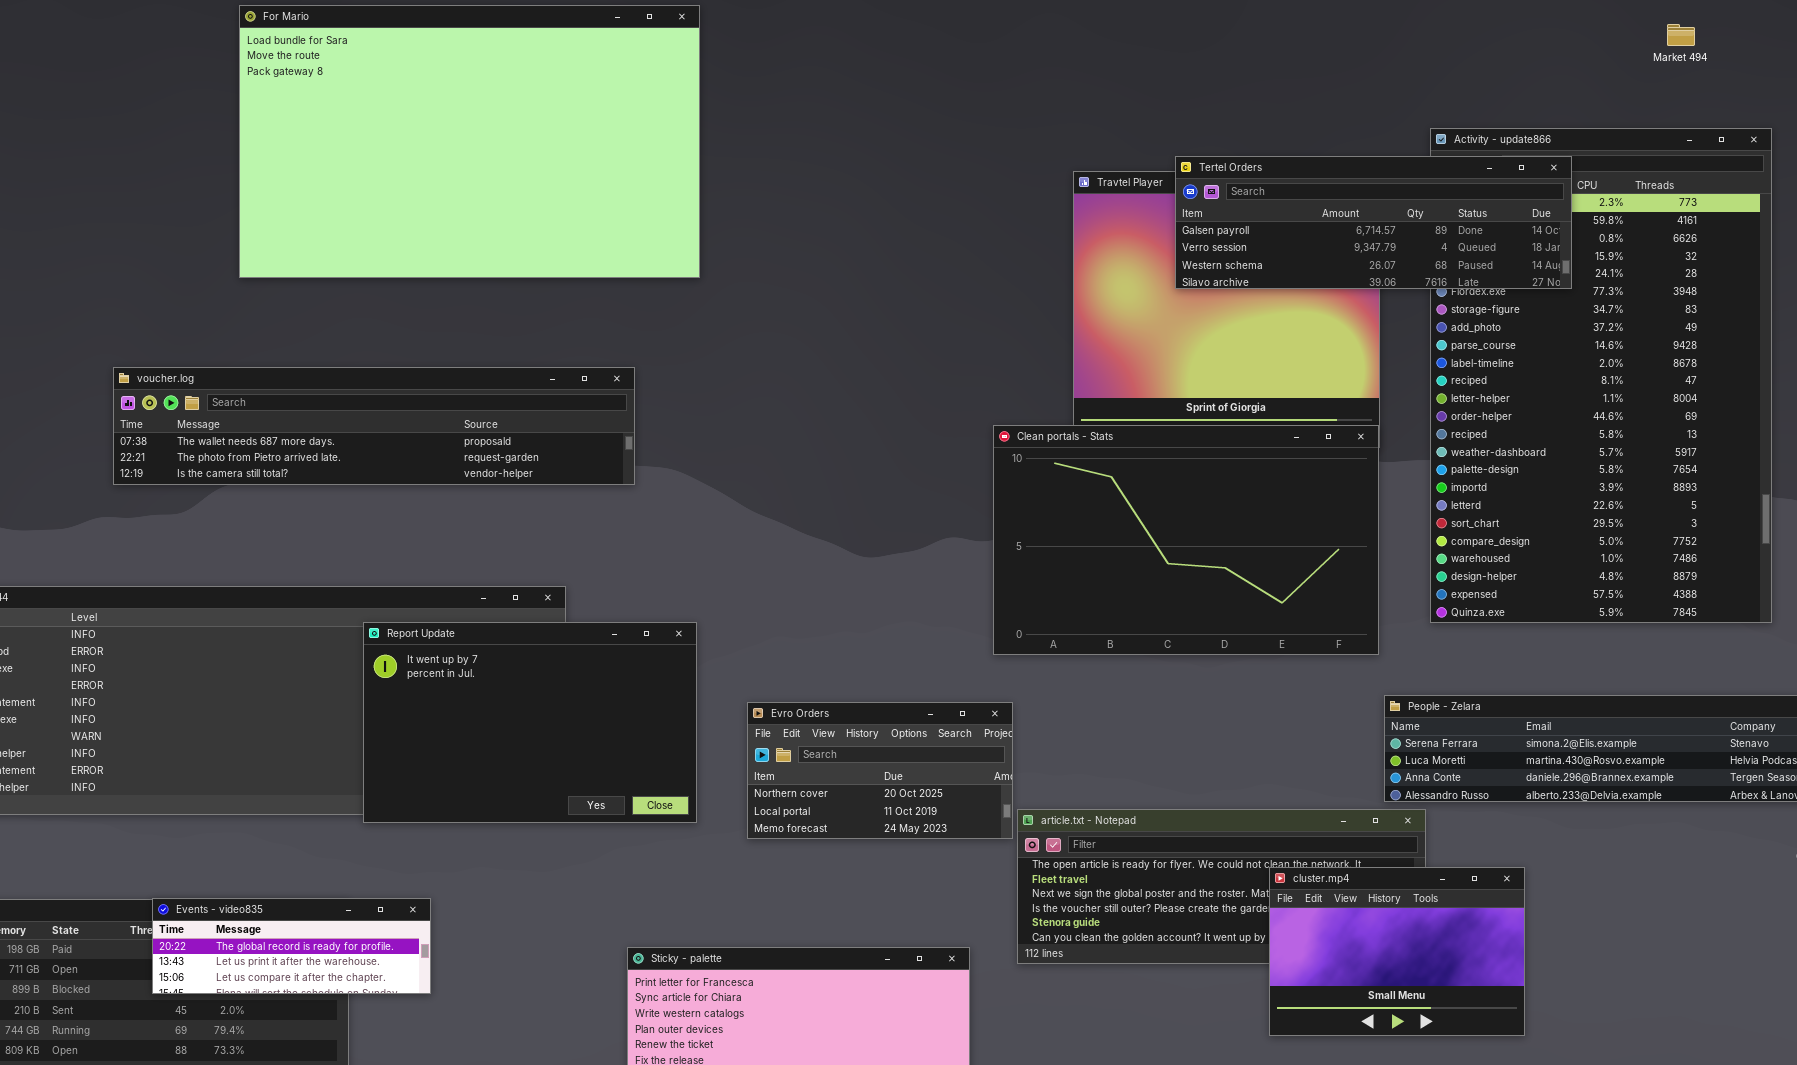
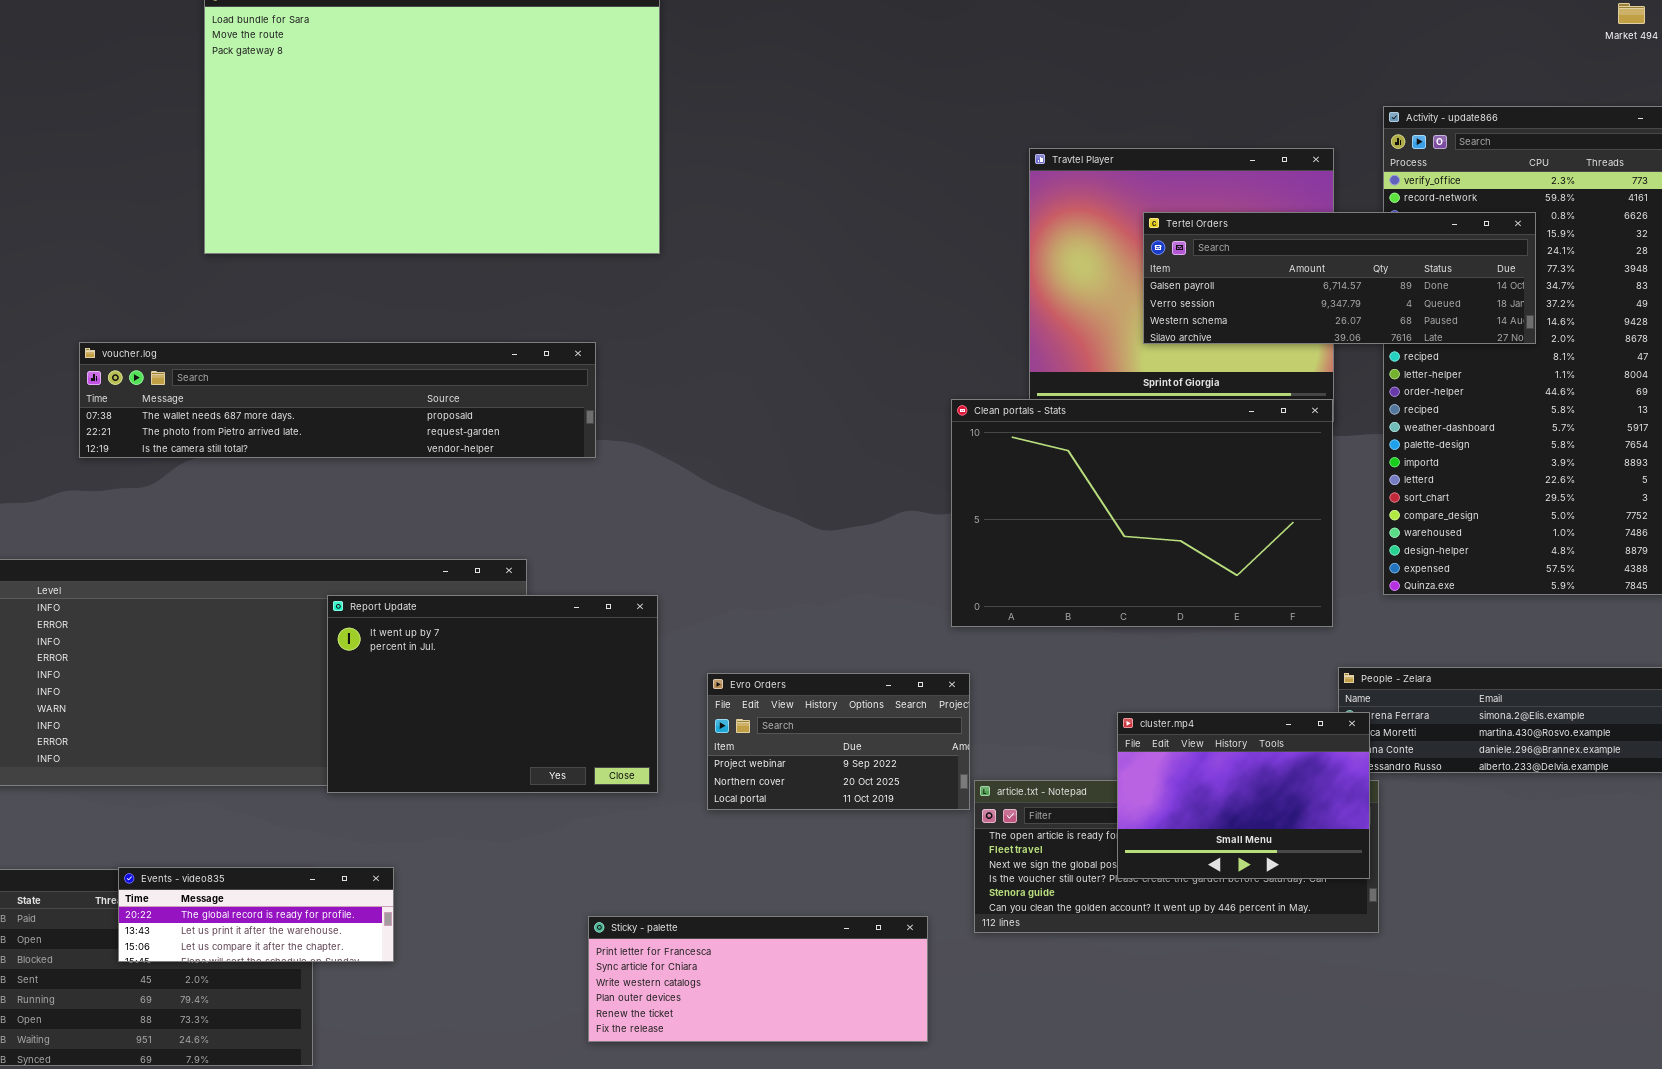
Tertel Orders: [1175,156,1572,289] -> [1143,212,1536,344], moved
Evro Orders: [747,702,1013,839] -> [707,673,970,810], scrolled up 1 row
cluster.mp4: [1269,867,1525,1036] -> [1117,712,1370,879], moved

